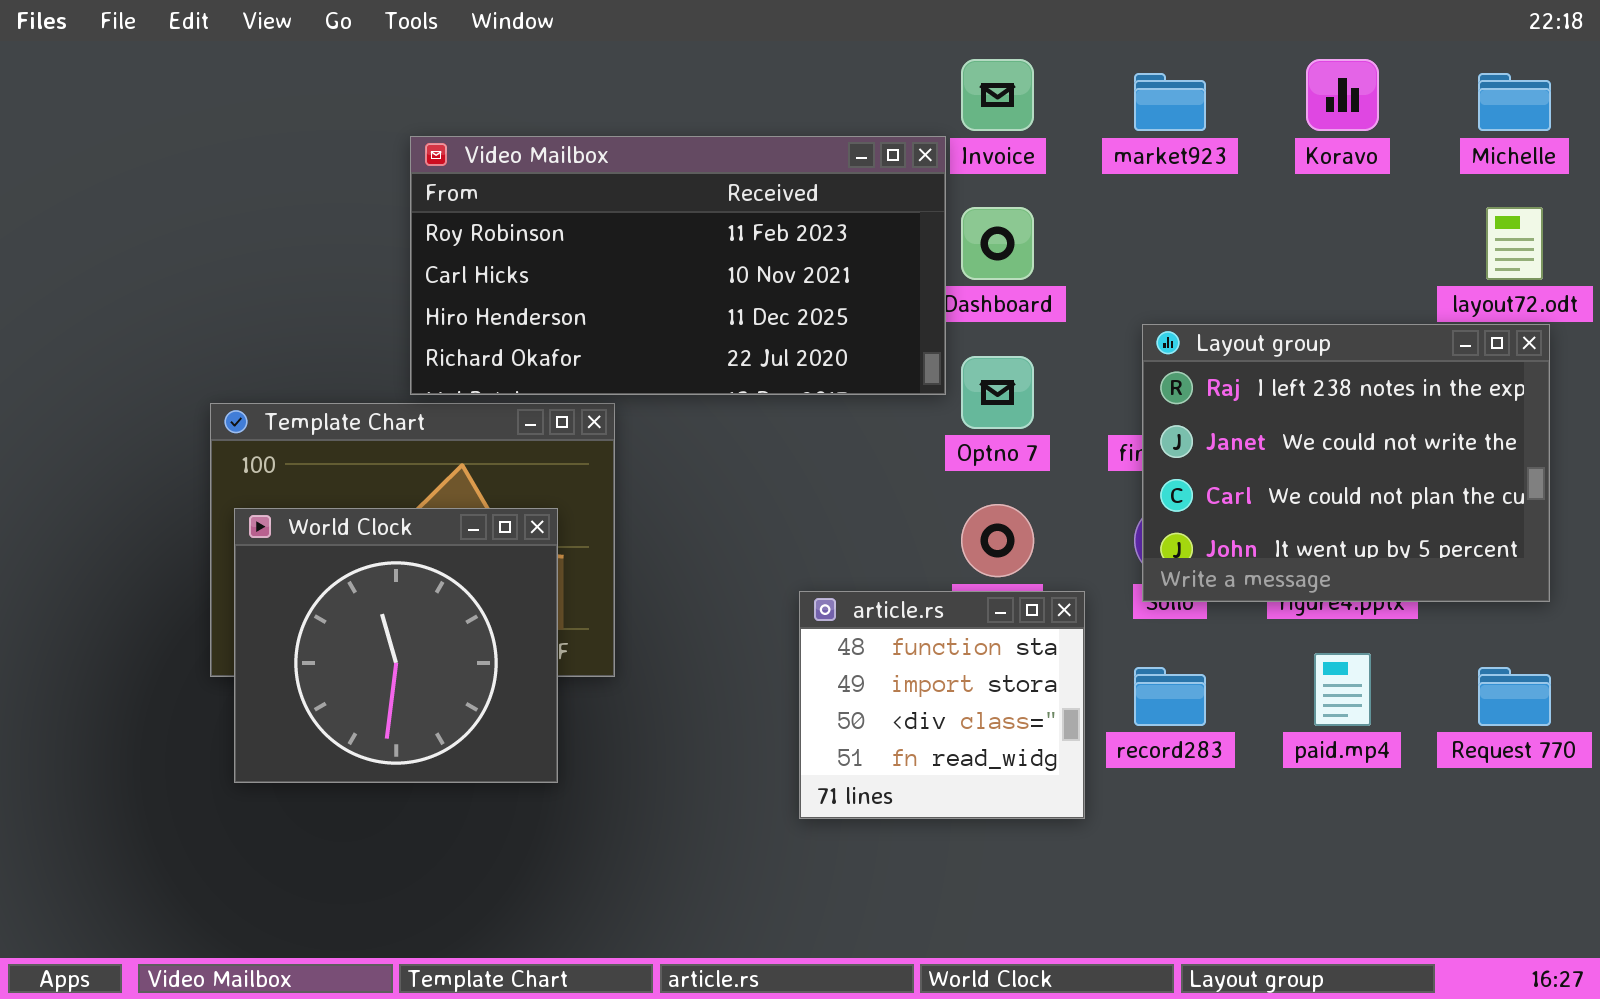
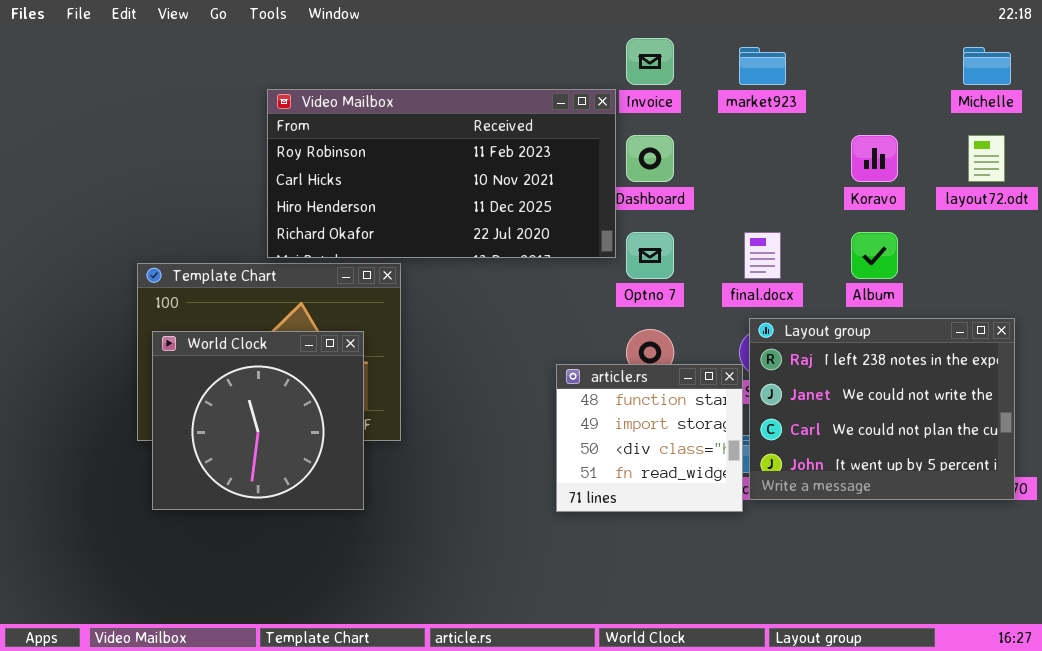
Koravo: [1306,59,1379,131] -> [851,135,898,182], moved
Layout group: [1142,324,1550,602] -> [749,318,1015,500], moved
article.rs: [799,591,1085,819] -> [556,364,743,512], moved

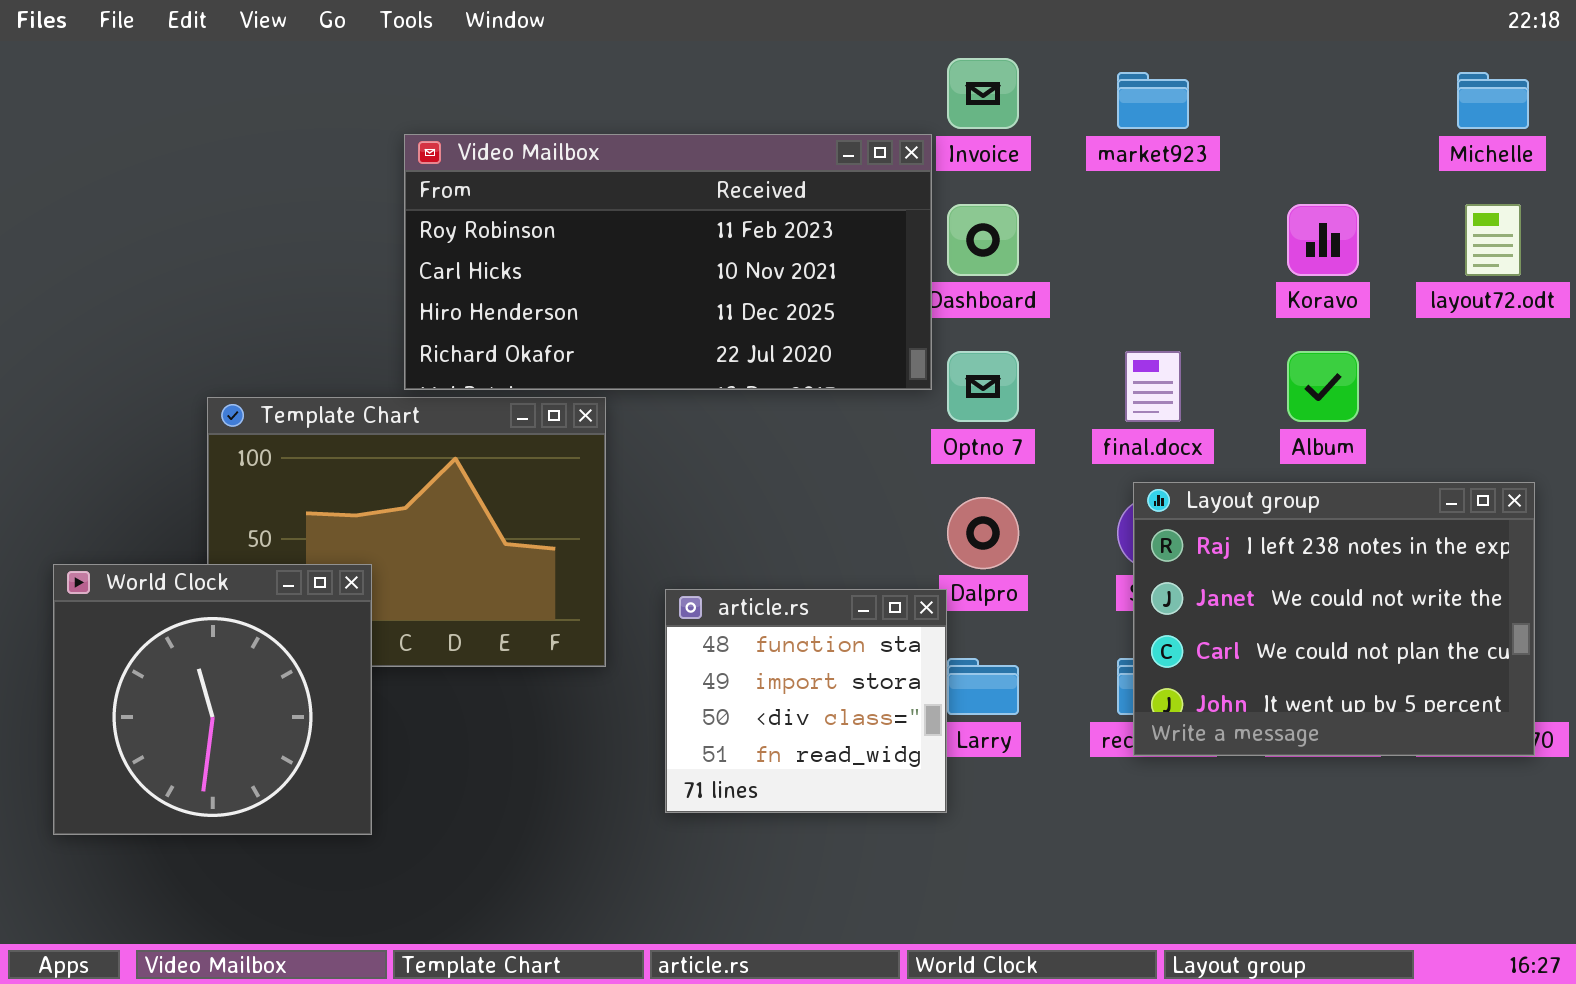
World Clock: [152,331,364,510] -> [53,564,372,835], moved
article.rs: [556,364,743,512] -> [665,589,947,813], moved

